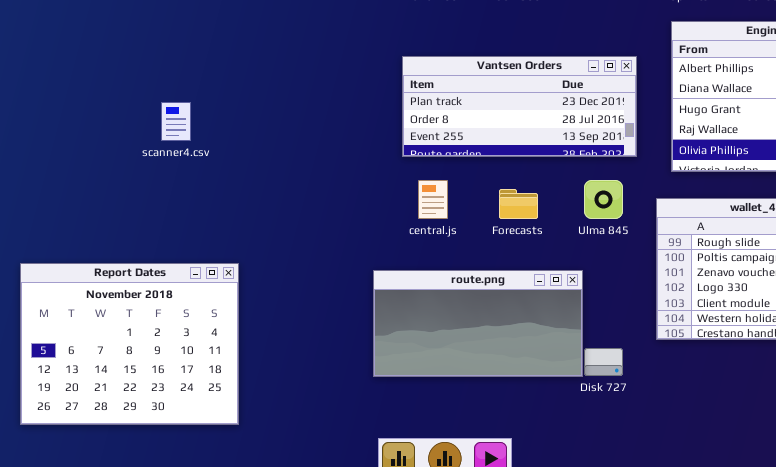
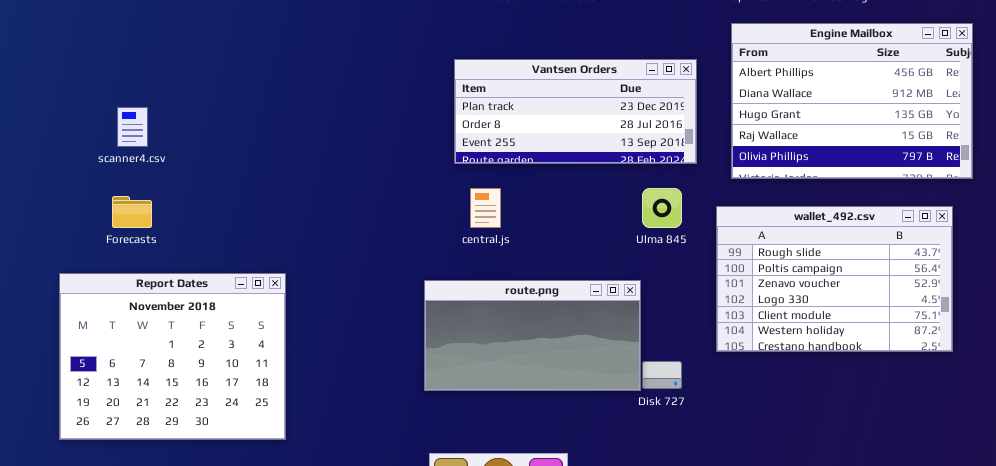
scanner4.csv: [161,102,191,141] -> [117,107,148,147], moved
Forecasts: [499,189,538,219] -> [112,196,152,228], moved

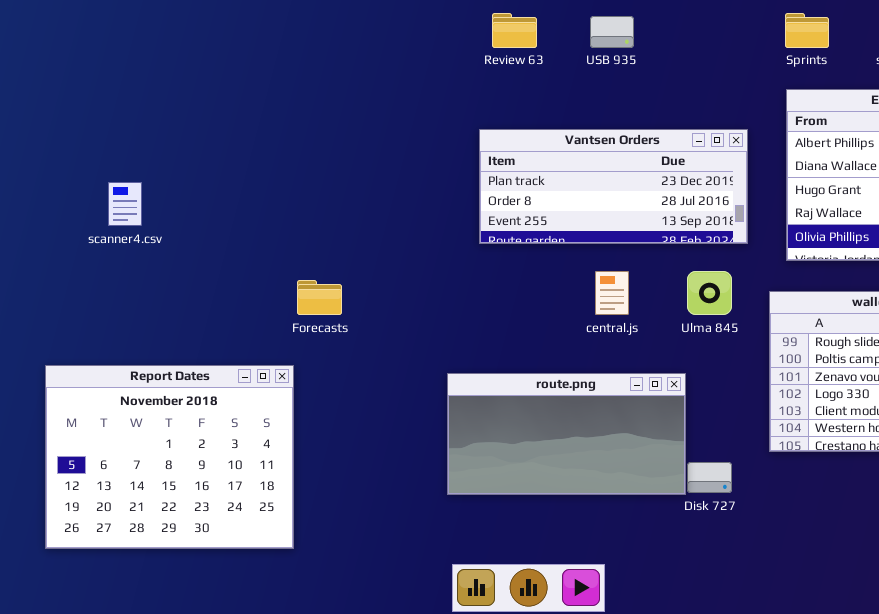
central.js: [470,188,501,228] -> [595,271,629,315], moved
Forecasts: [112,196,152,228] -> [297,280,342,315], moved

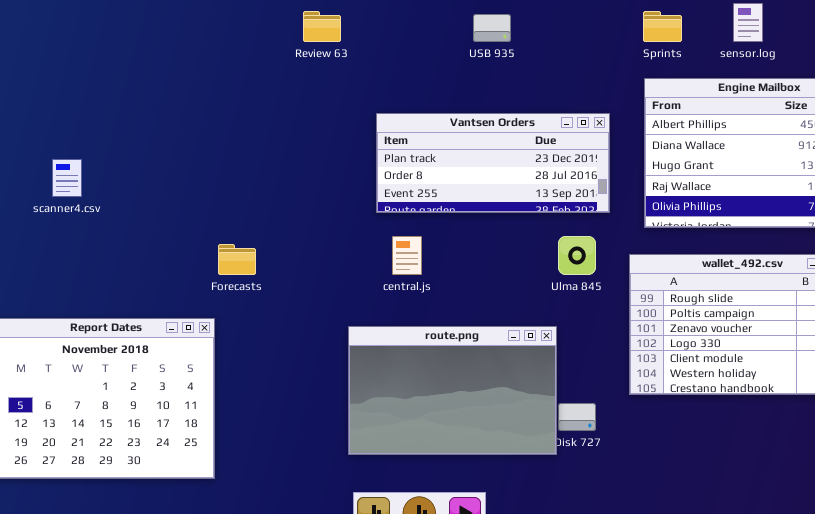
Review 63: [492,13,537,48] -> [303,11,341,42], moved
central.js: [595,271,629,315] -> [392,236,422,275], moved
route.png: [447,373,686,495] -> [348,326,557,455], resized

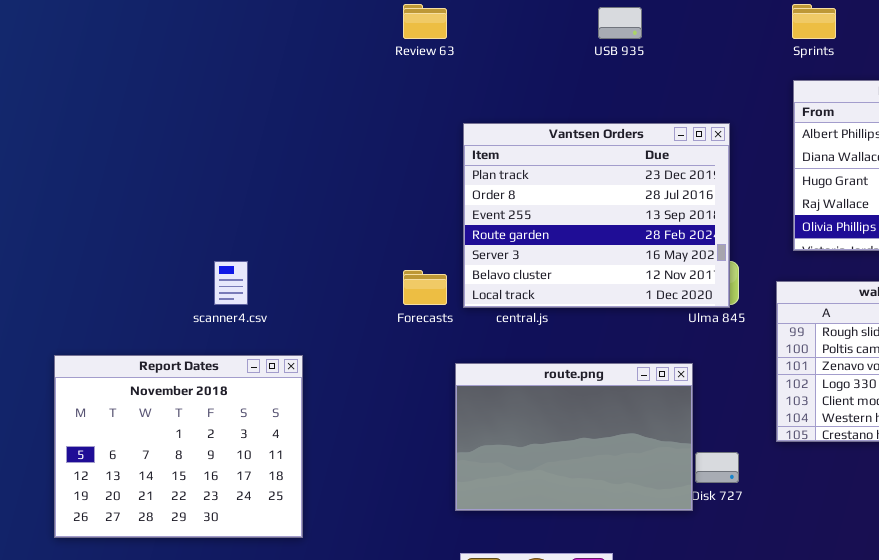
Vantsen Orders: [376,113,610,213] -> [463,123,730,308], moved, resized
scanner4.csv: [52,159,82,197] -> [214,261,248,305], moved
Forecasts: [218,244,256,275] -> [403,270,447,305], moved

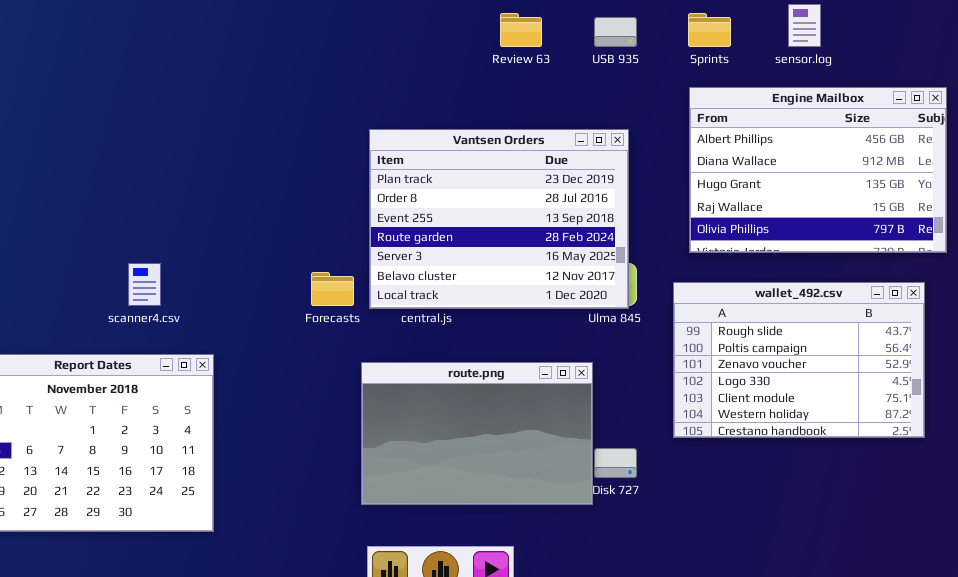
Review 63: [403,4,447,39] -> [500,13,542,47], moved
USB 935: [598,7,642,39] -> [594,17,637,47], moved

